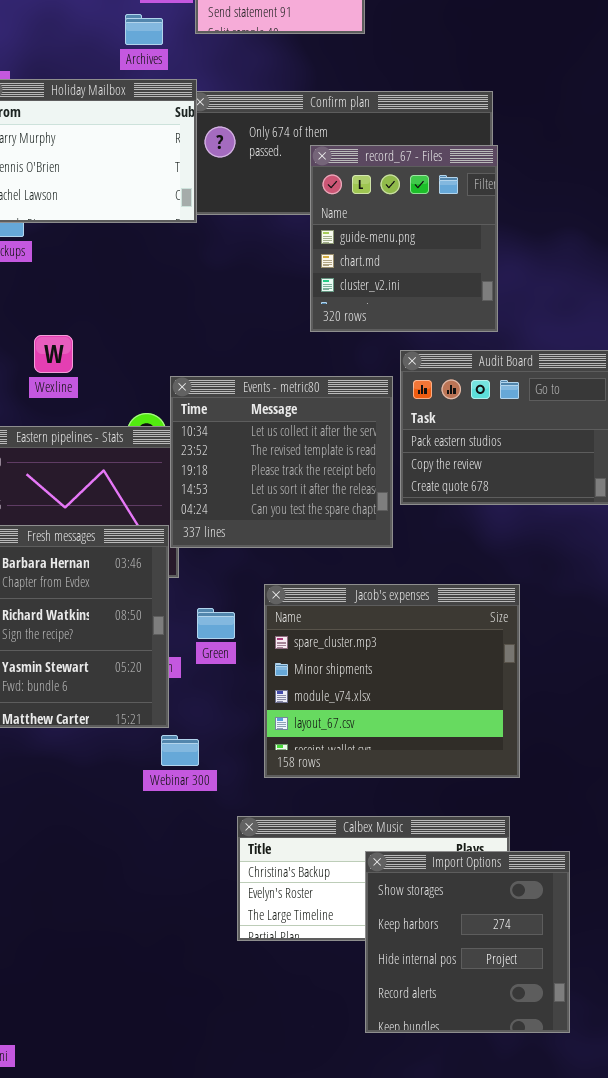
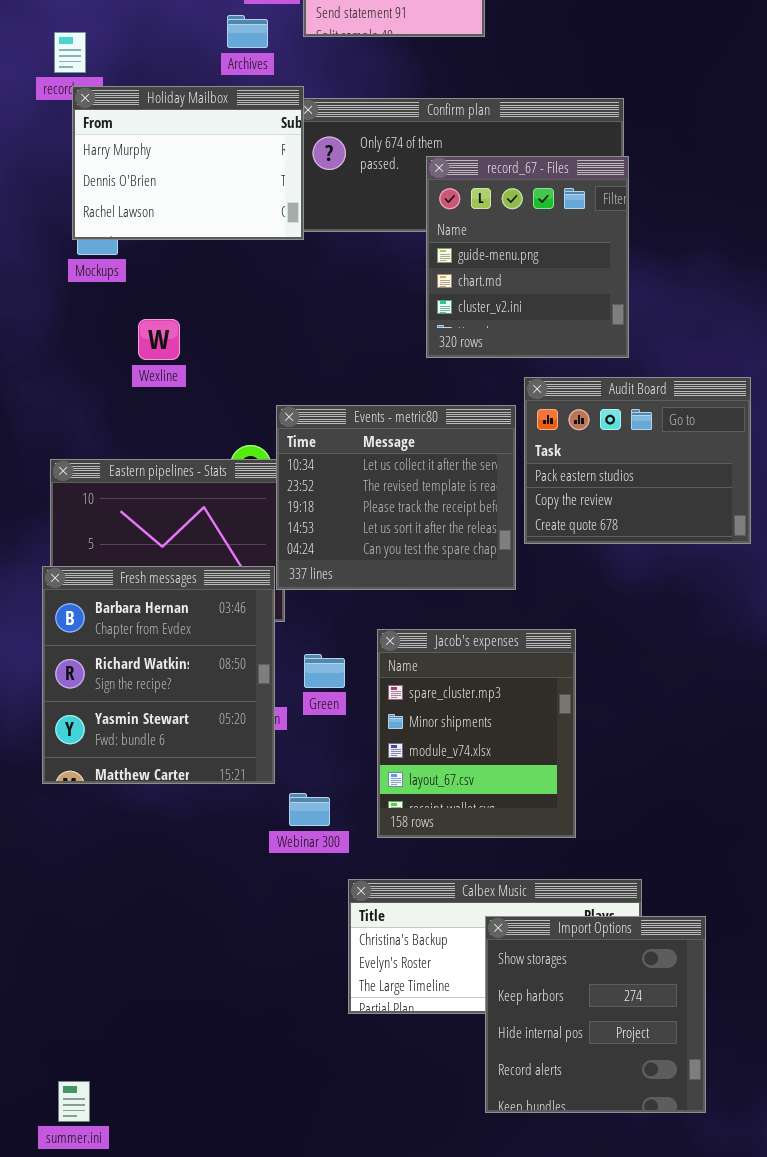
Wexline: [34,335,73,373] -> [138,319,180,360], moved
Jacob's expenses: [264,584,520,778] -> [377,629,576,838], resized
Webinar 300: [161,735,199,766] -> [289,793,330,826], moved

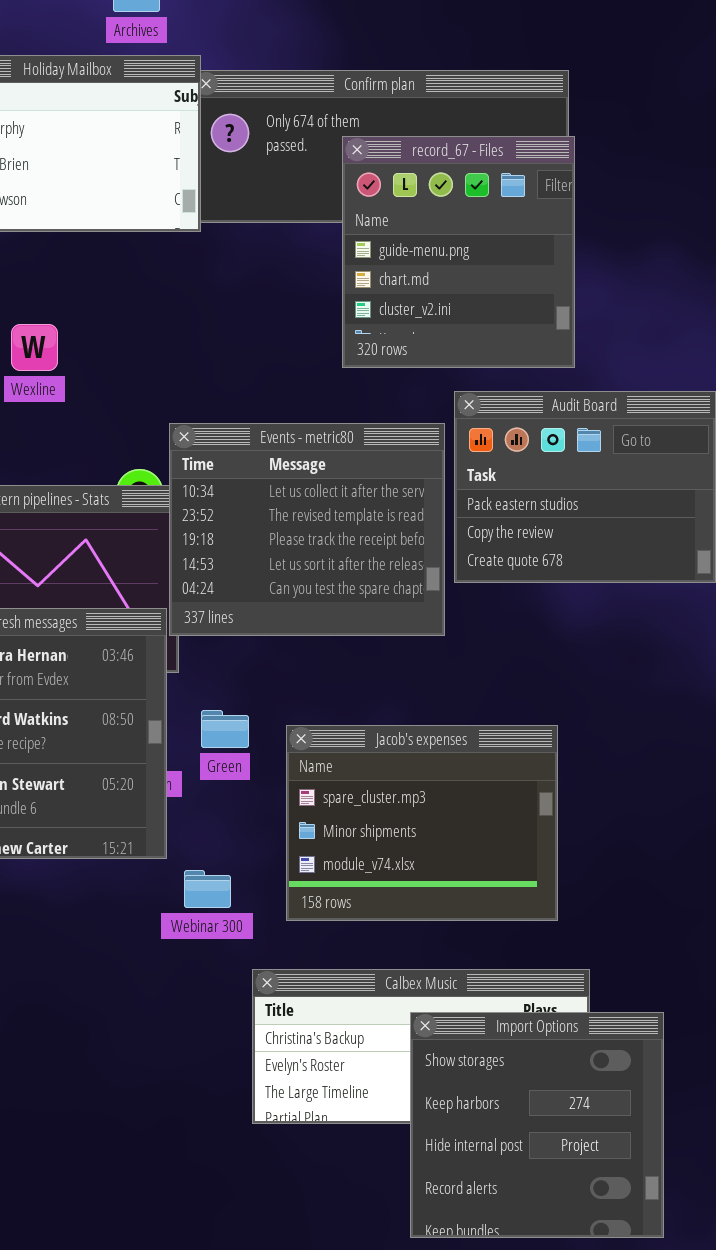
Jacob's expenses: [377,629,576,838] -> [286,725,558,921], resized

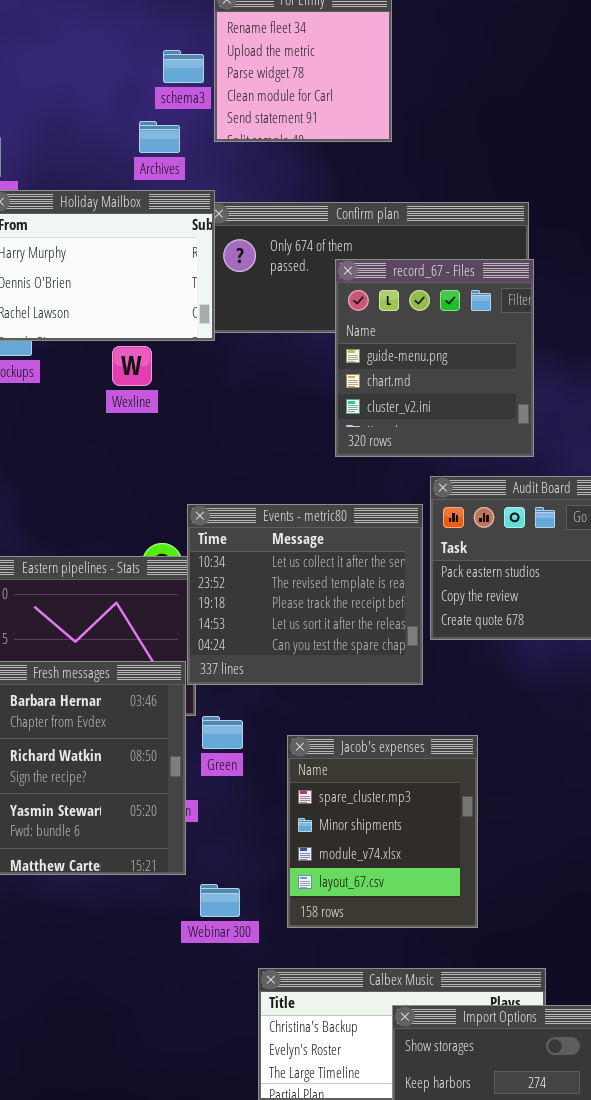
Wexline: [11,324,58,371] -> [112,346,152,386], moved
Green: [201,710,249,748] -> [202,716,243,749], moved
Jacob's expenses: [286,725,558,921] -> [287,735,478,928], resized

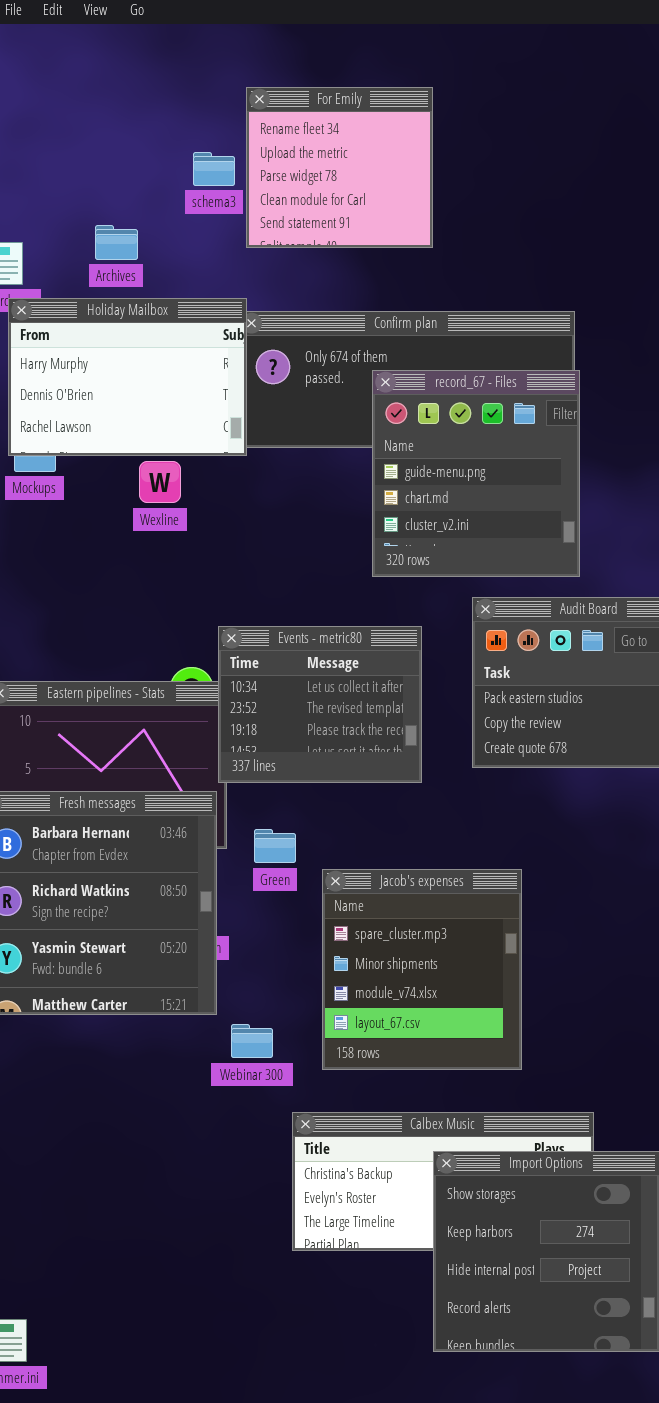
Archives: [139,121,180,153] -> [95,225,138,260], moved
Events - metric80: [187,504,423,685] -> [218,626,422,783], resized
Green: [202,716,243,749] -> [254,829,296,863], moved

